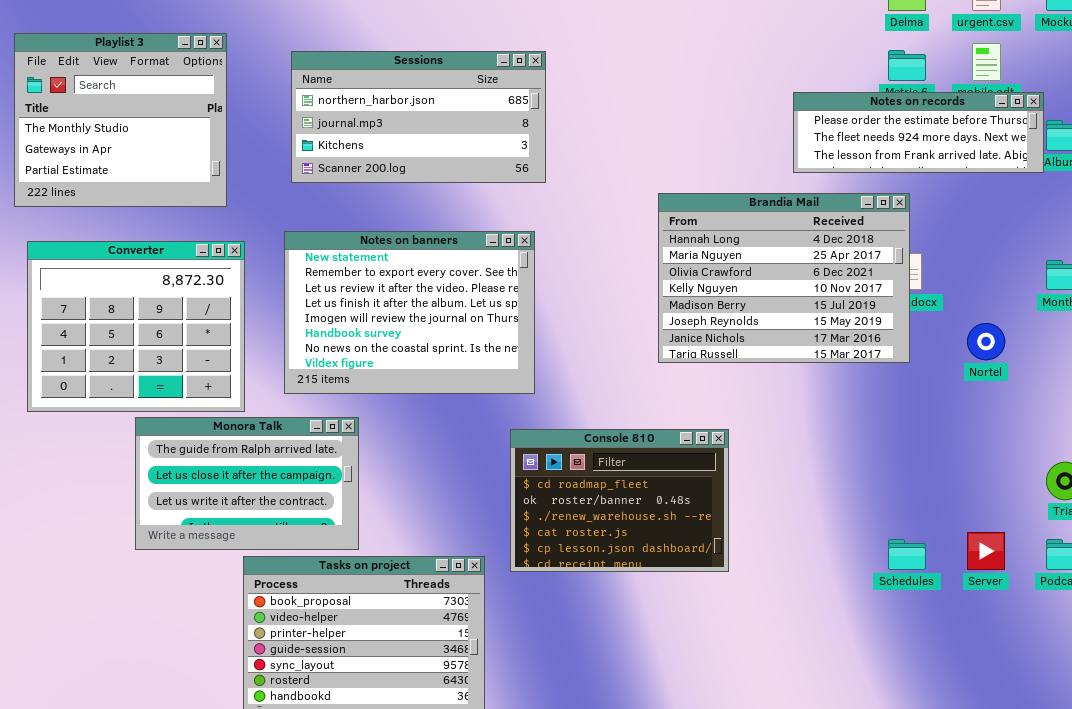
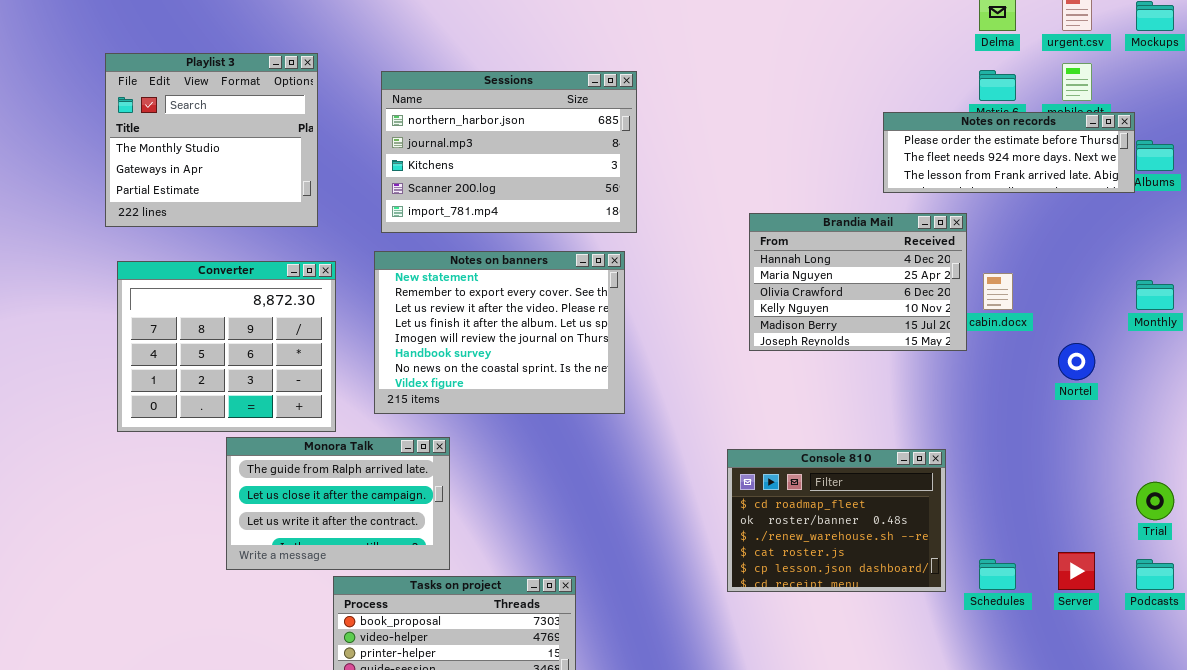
Sessions: [291,51,546,183] -> [381,71,637,233], resized
Brandia Mail: [658,193,910,363] -> [749,213,967,351], resized
Console 810: [510,429,729,572] -> [727,449,946,592], moved

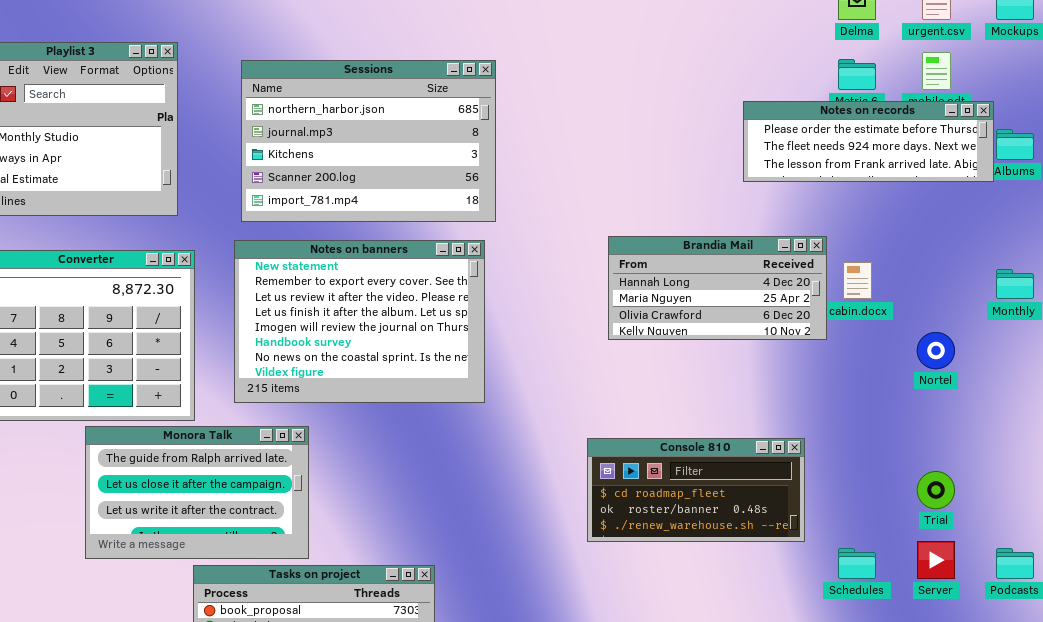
Brandia Mail: [749,213,967,351] -> [608,236,827,340], resized
Console 810: [727,449,946,592] -> [587,438,805,542], resized
Trial: [1136,482,1174,520] -> [917,471,955,509], moved

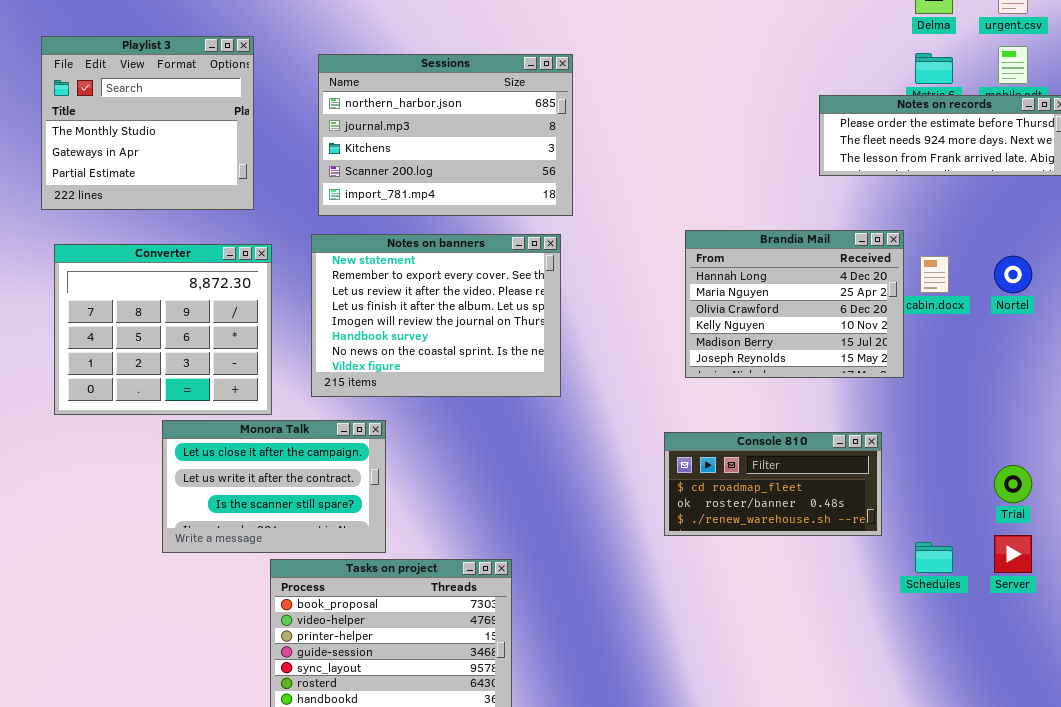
Brandia Mail: [608,236,827,340] -> [685,230,904,378], resized
Nortel: [917,332,955,369] -> [994,256,1032,293], moved
Monora Talk: [85,426,309,559] -> [162,420,386,553], scrolled down 1 row

